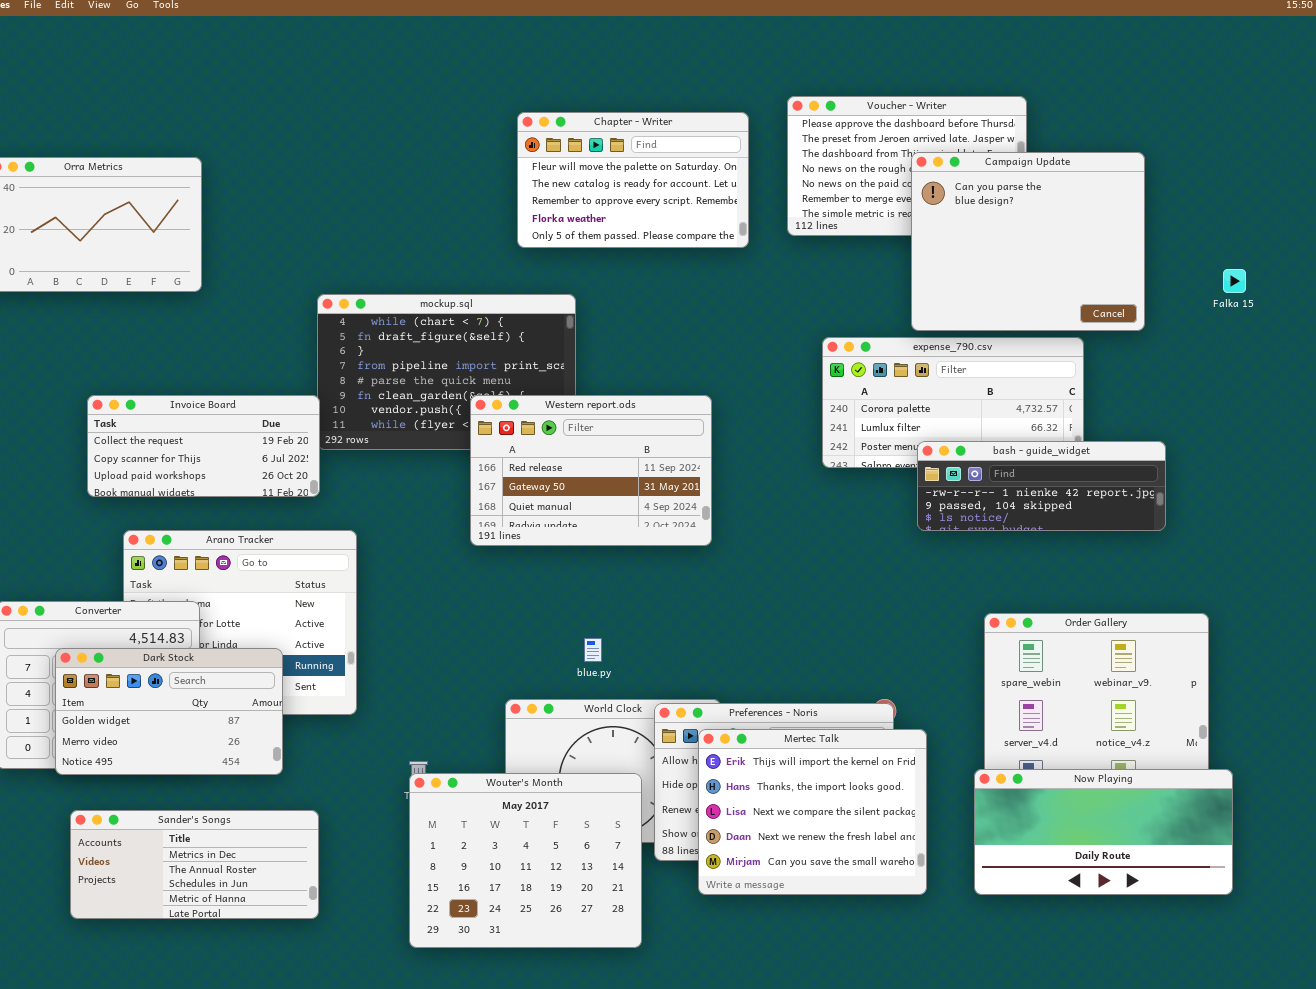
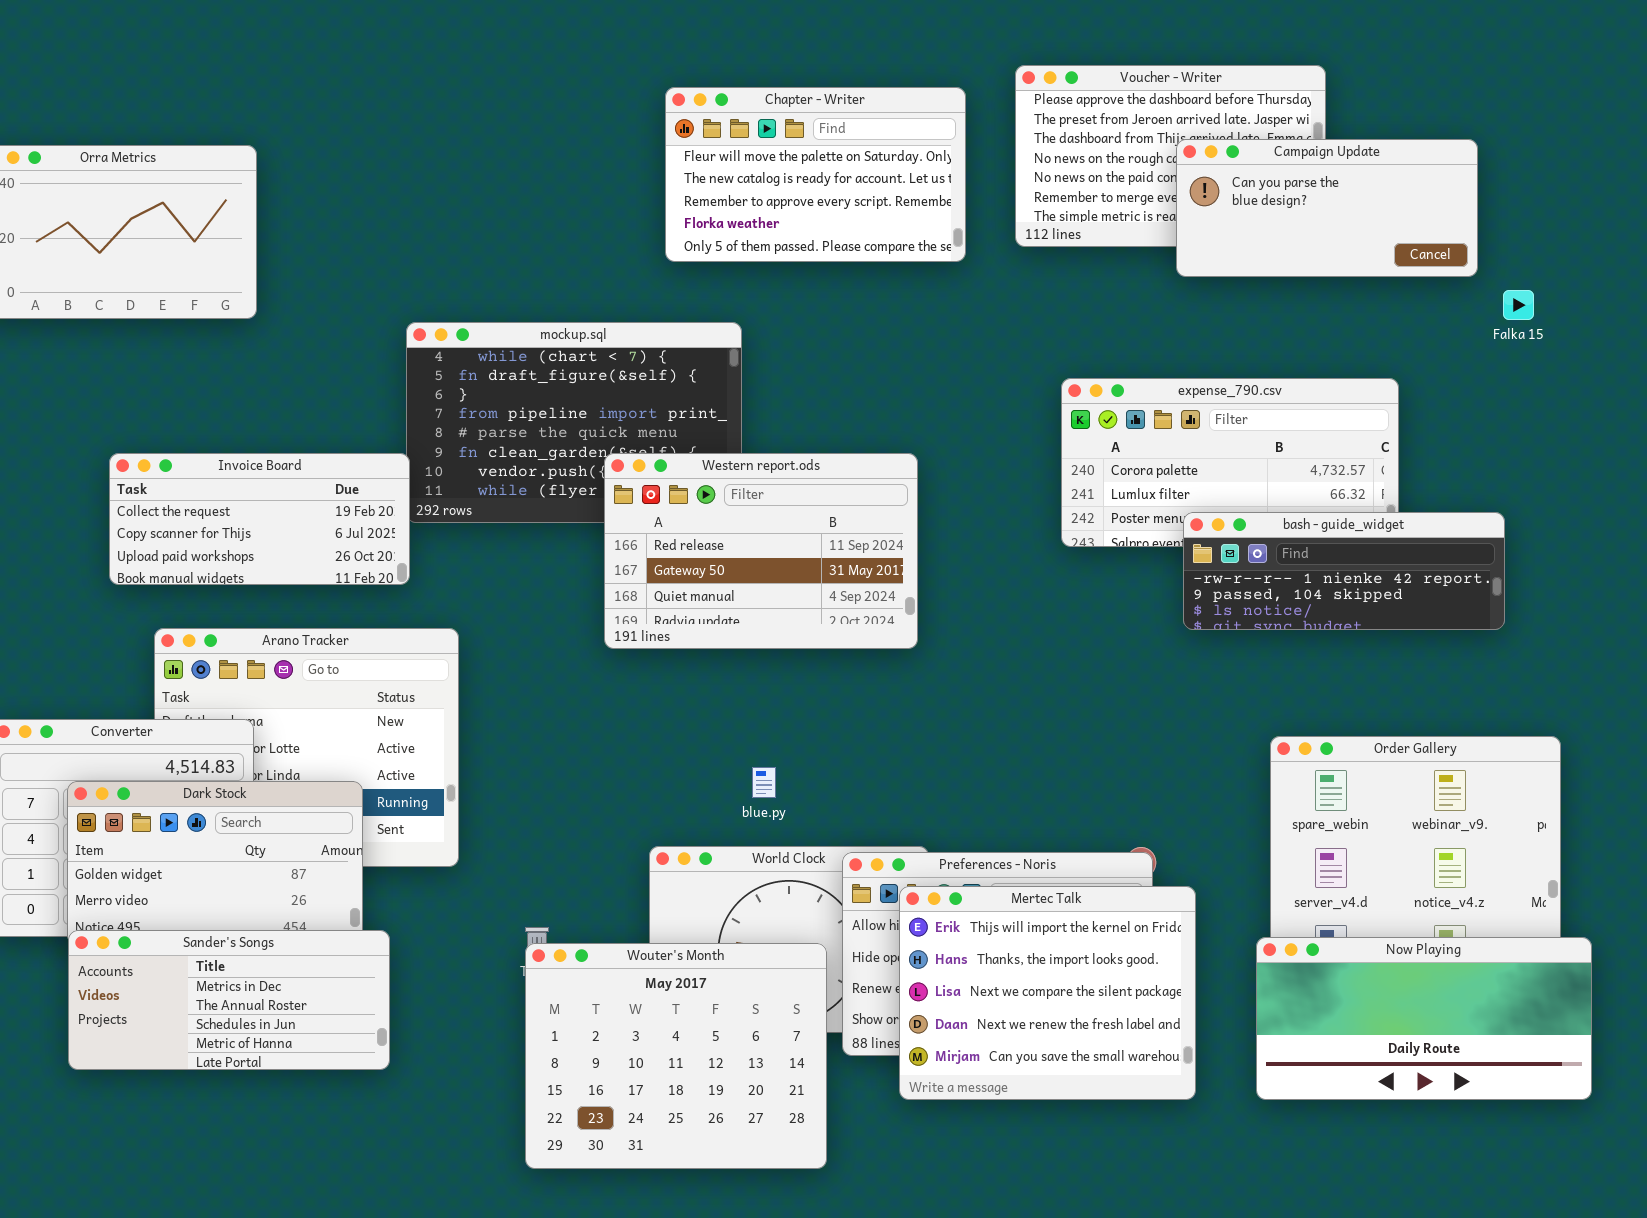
Campaign Update: [911,152,1145,331] -> [1176,139,1478,277], resized
Falka 15: [1223,269,1246,293] -> [1503,290,1534,320], moved
Sander's Songs: [70,810,319,919] -> [68,930,390,1070], moved

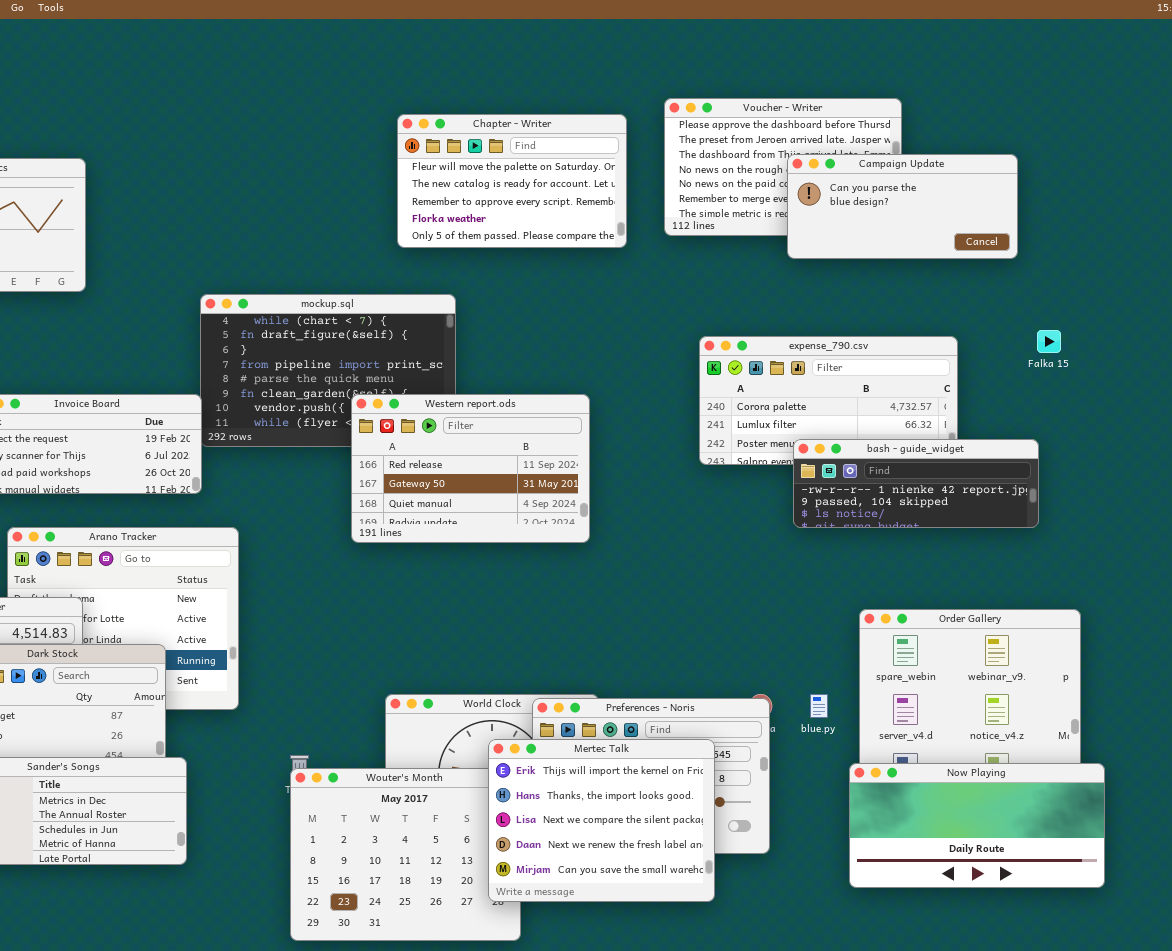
Falka 15: [1503,290,1534,320] -> [1037,330,1061,353], moved
blue.py: [752,767,776,798] -> [810,694,828,718], moved
Mertec Talk: [899,886,1196,1100] -> [488,739,715,902], moved

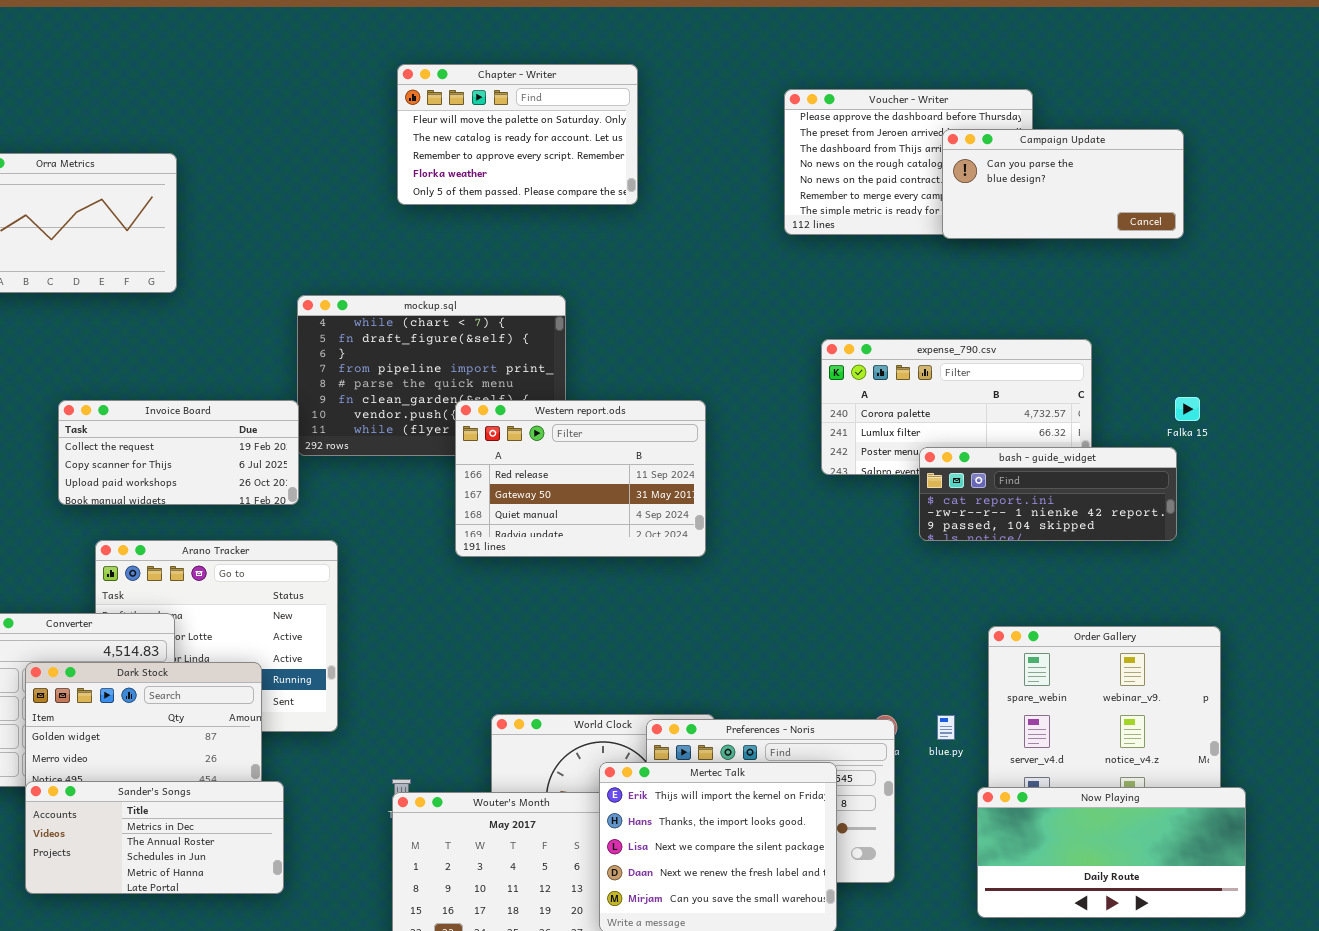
Chapter - Writer: [397,114,627,248] -> [397,64,638,205], moved
Campaign Update: [787,154,1018,259] -> [942,129,1184,239], moved
Falka 15: [1037,330,1061,353] -> [1175,397,1200,421], moved
bash - guide_widget: [793,439,1039,528] -> [919,447,1177,541], scrolled up 1 row

